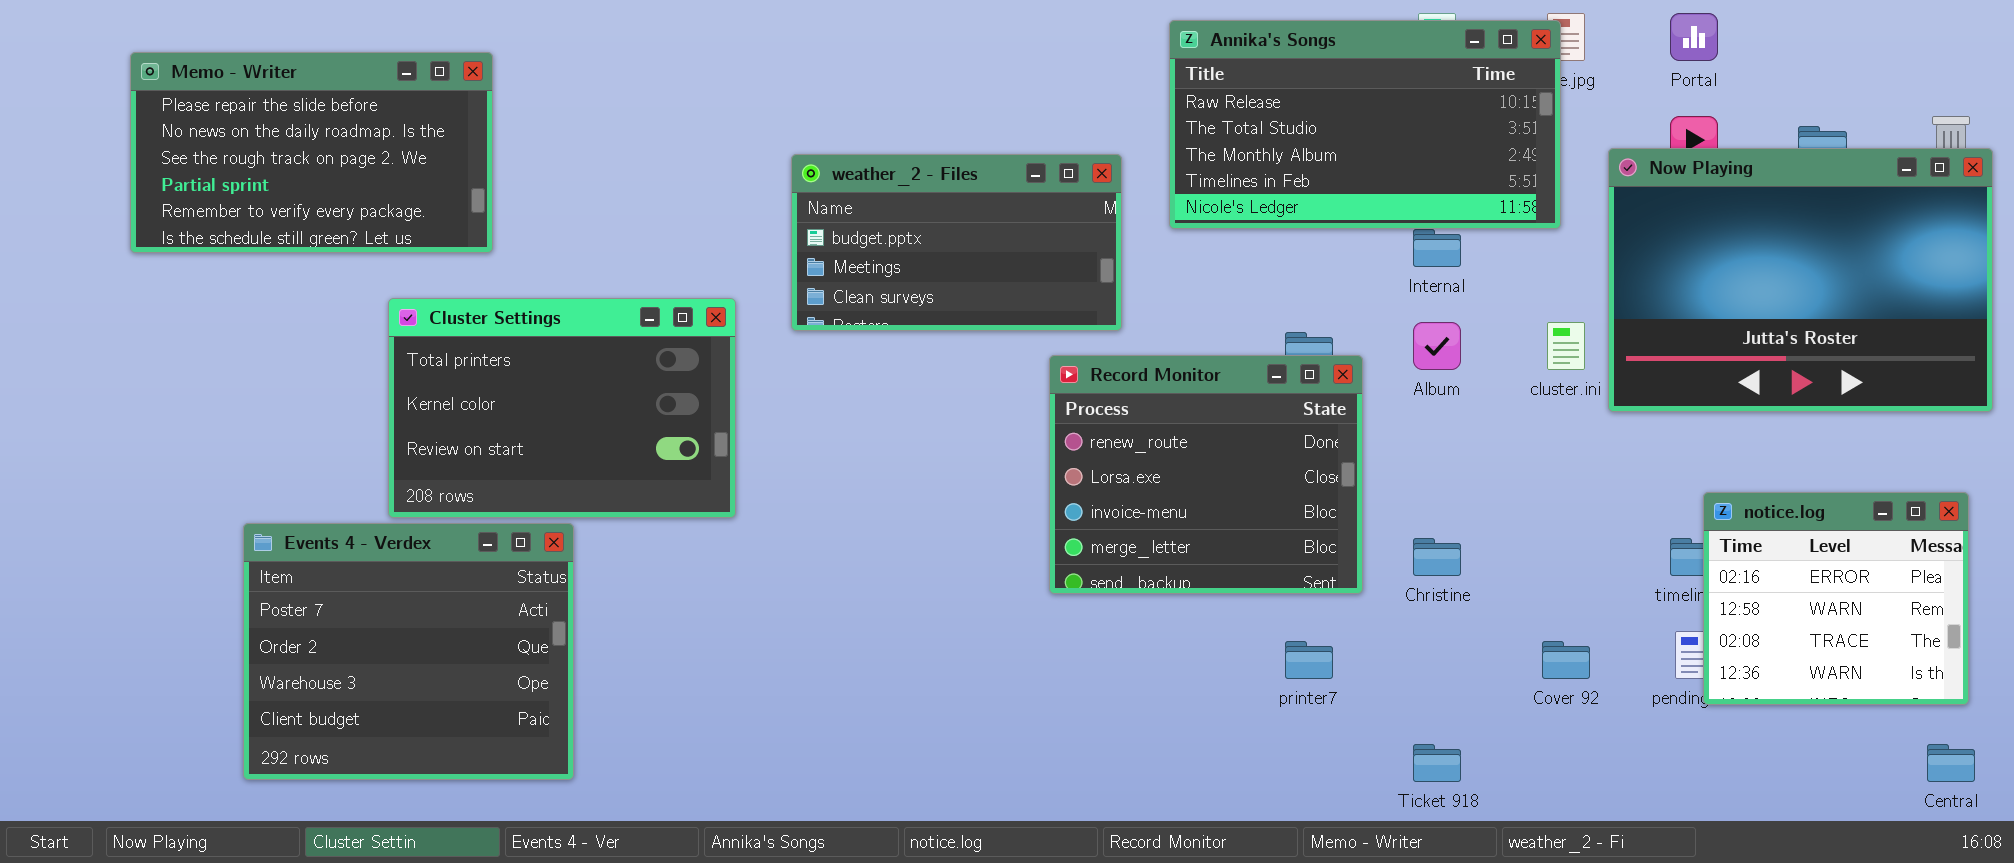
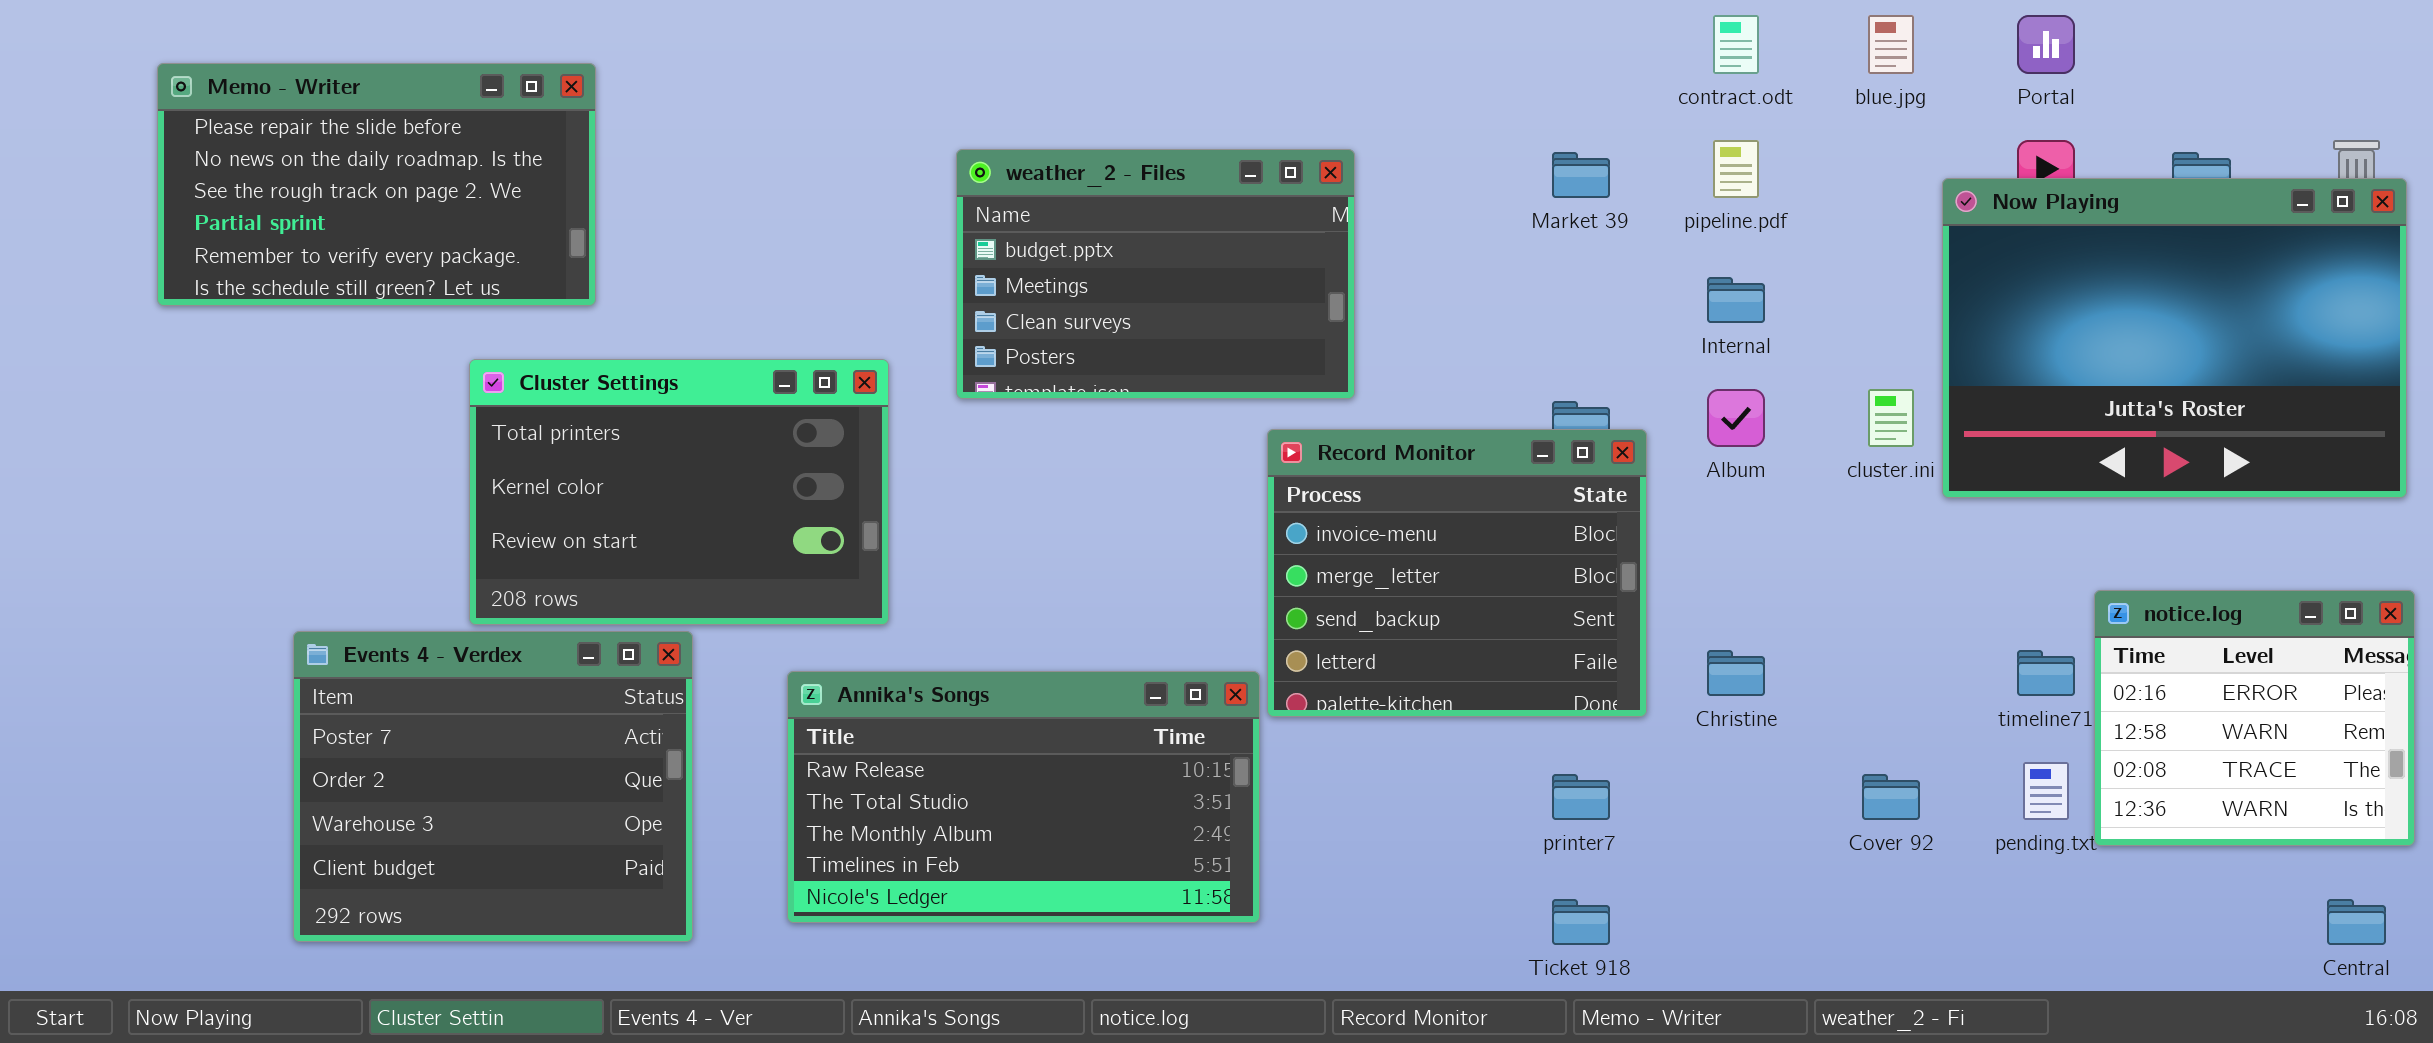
Annika's Songs: [1169,20,1561,229] -> [787,671,1260,923], moved
weather_2 - Files: [791,154,1122,331] -> [956,149,1355,399], resized
Record Monitor: [1049,355,1363,594] -> [1267,429,1647,717], scrolled down 2 rows
notice.log: [1703,492,1969,705] -> [2094,590,2415,846], moved
Ticket 918: [1413,744,1461,782] -> [1552,899,1610,945], moved

